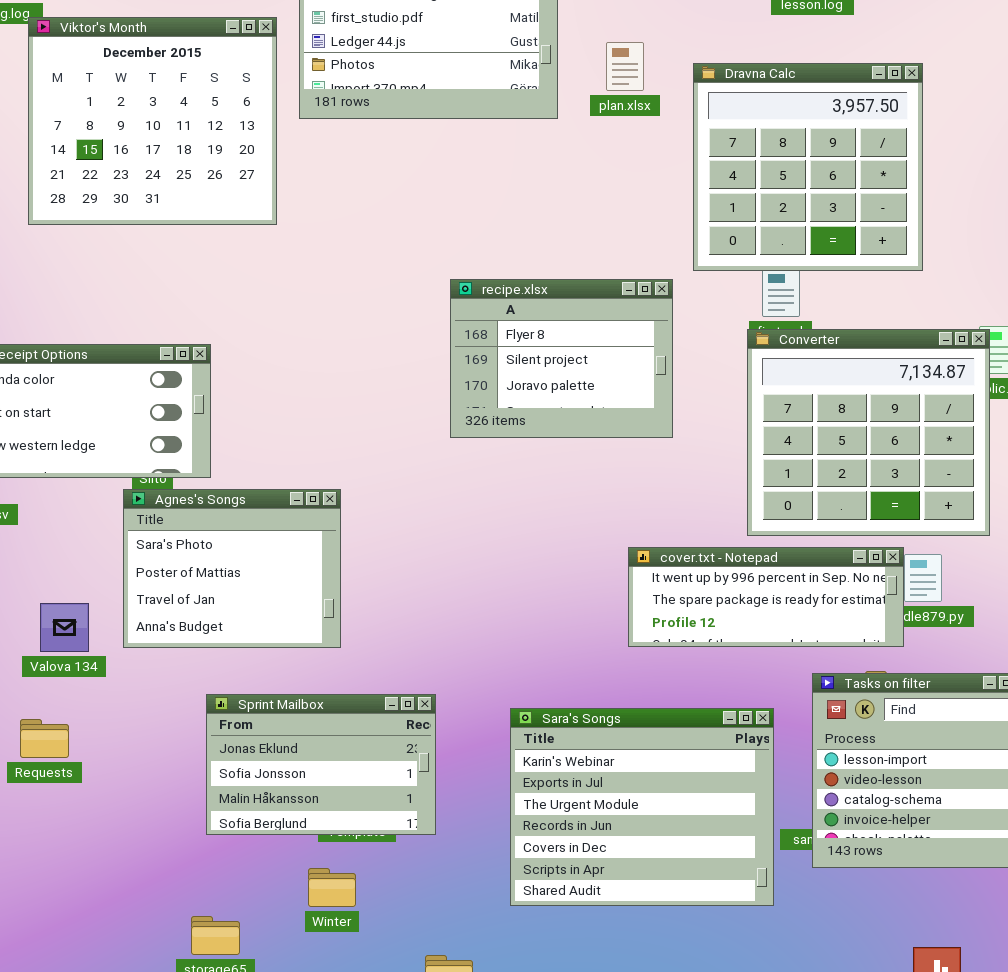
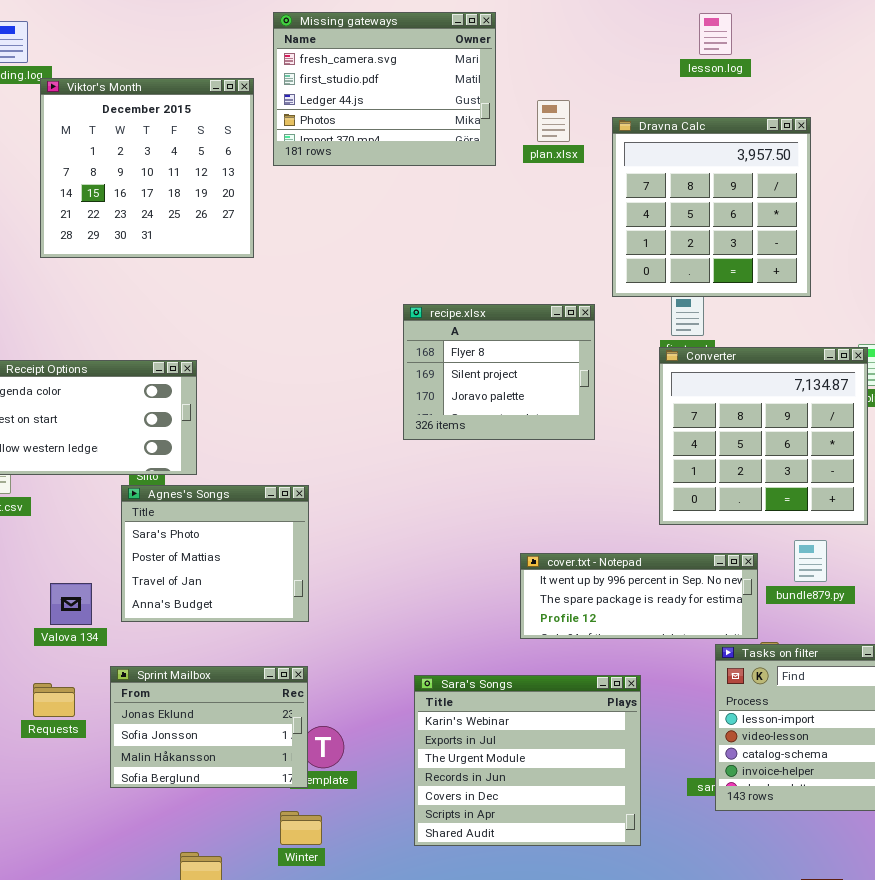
cover.txt - Notepad: [628,547,904,647] -> [520,553,758,639], moved
Sprint Mailbox: [206,694,436,835] -> [110,666,308,788], moved
Sara's Songs: [510,708,774,906] -> [414,675,641,846], moved

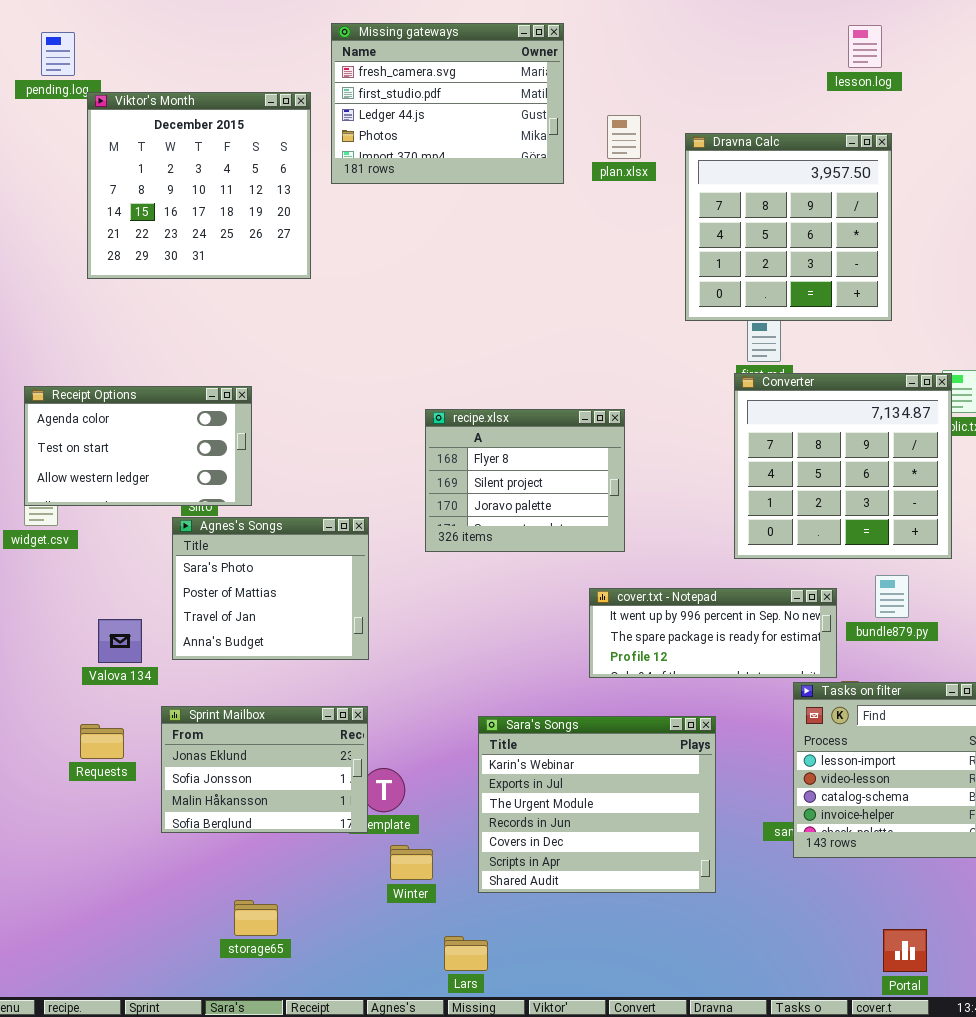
lesson.log: [699,13,732,55] -> [848,25,882,68], moved
recipe.xlsx: [403,304,595,440] -> [425,409,625,552], moved
Winter: [280,811,322,845] -> [390,845,433,880], moved

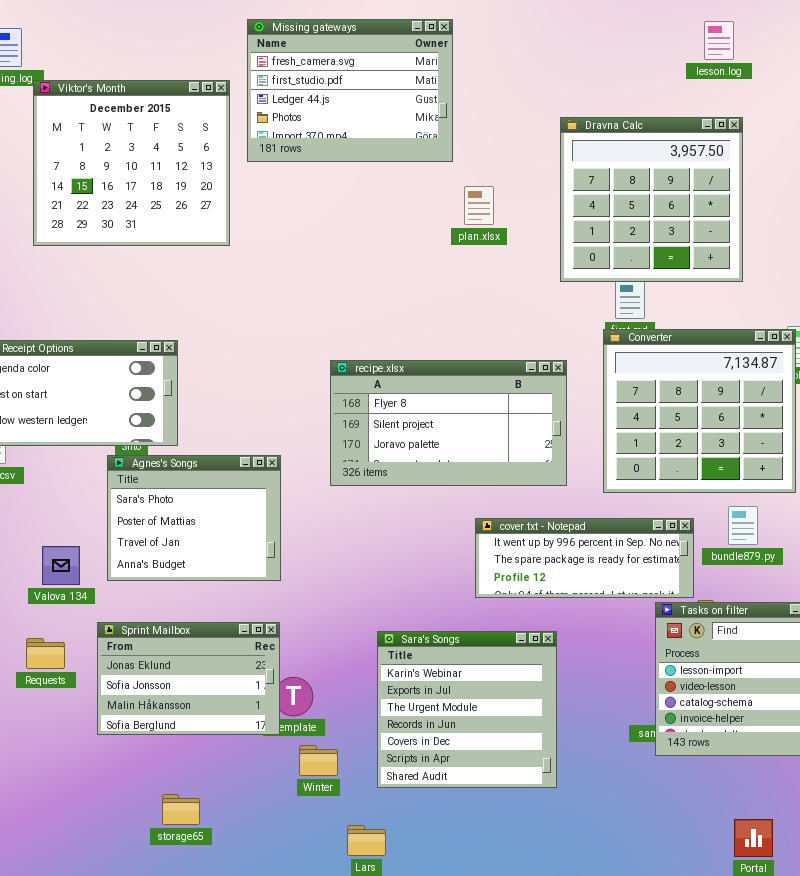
plan.xlsx: [607,115,641,159] -> [464,186,494,225], moved
recipe.xlsx: [425,409,625,552] -> [330,360,567,486], resized
Sara's Songs: [478,716,716,893] -> [377,631,557,788], resized

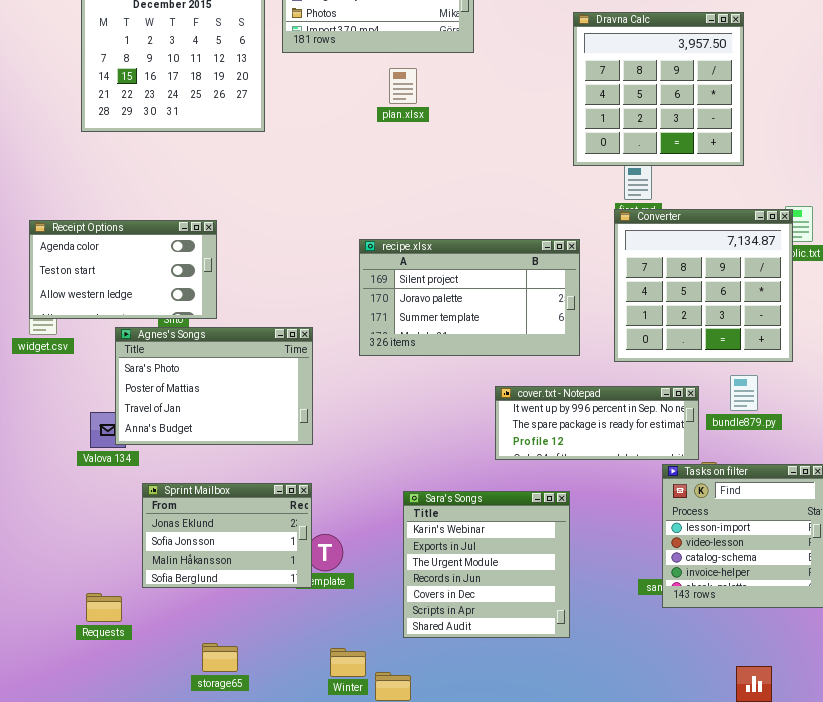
plan.xlsx: [464,186,494,225] -> [389,68,417,104], moved
recipe.xlsx: [330,360,567,486] -> [359,239,580,356], scrolled down 1 row
Agnes's Songs: [107,455,281,581] -> [115,327,313,445], resized
Requests: [26,638,65,669] -> [86,593,122,622], moved
Winter: [299,745,338,776] -> [330,648,366,677], moved

